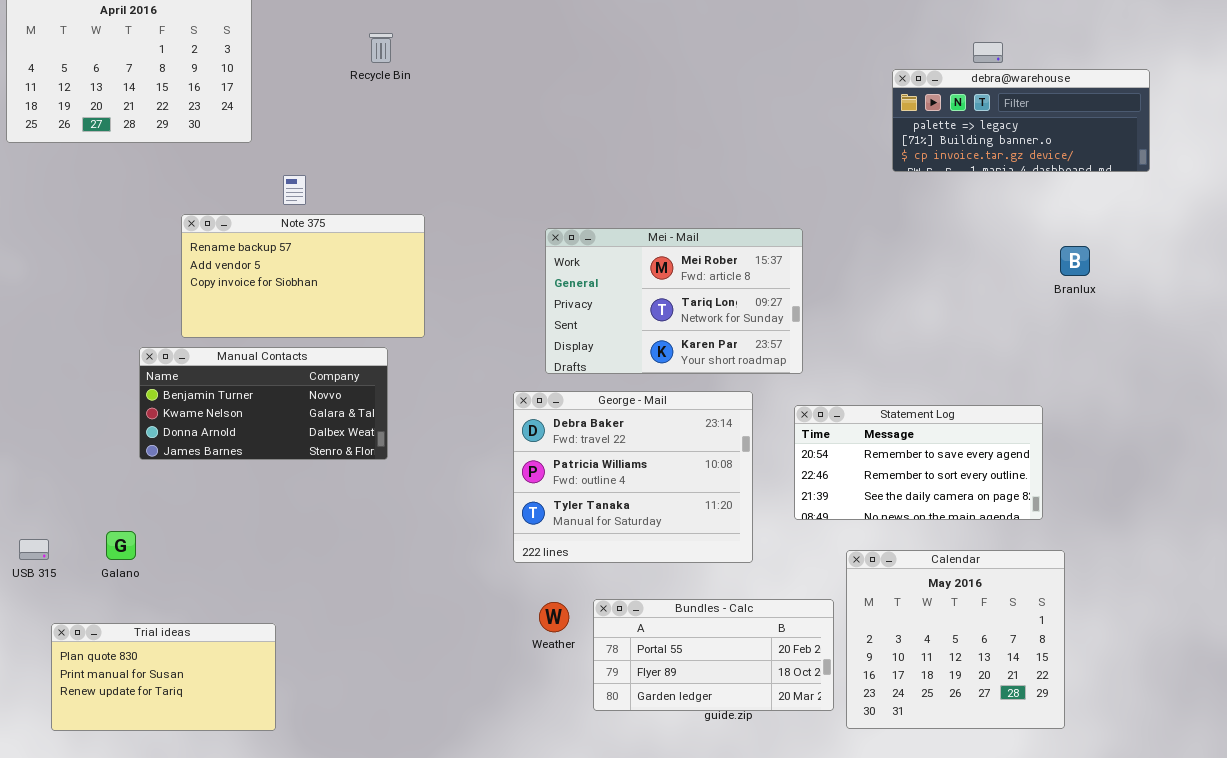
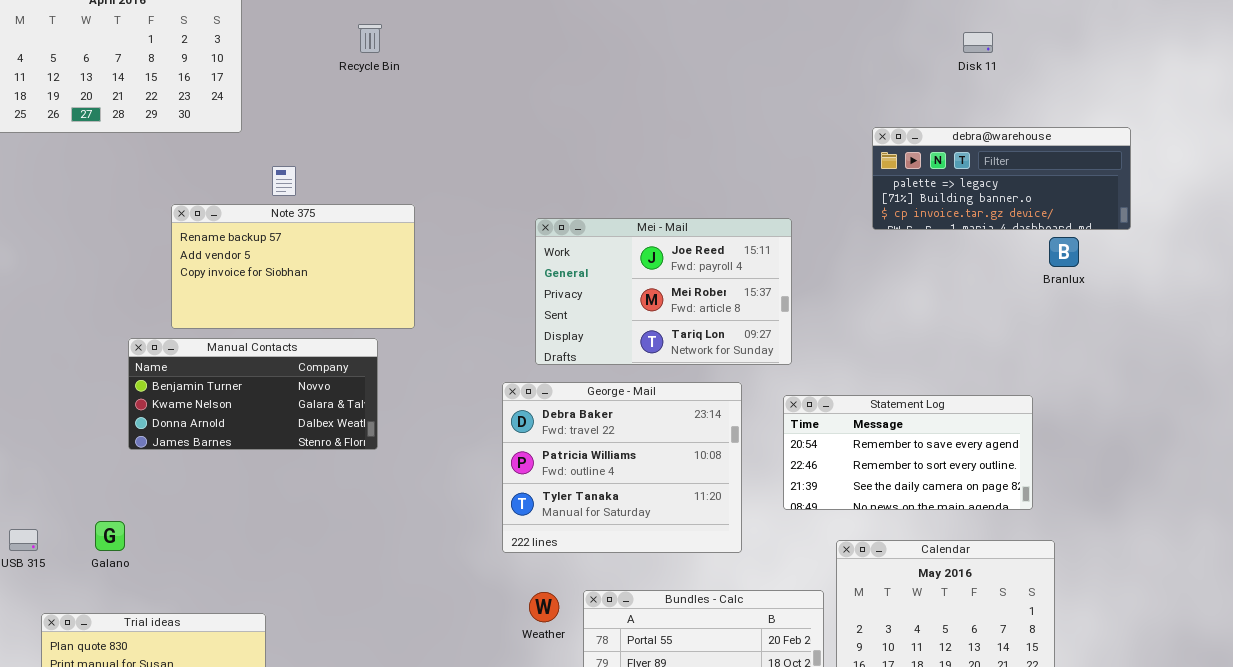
debra@warehouse: [892,69,1150,172] -> [872,127,1131,230], moved
Mei - Mail: [545,228,803,374] -> [535,218,792,365], scrolled up 1 row

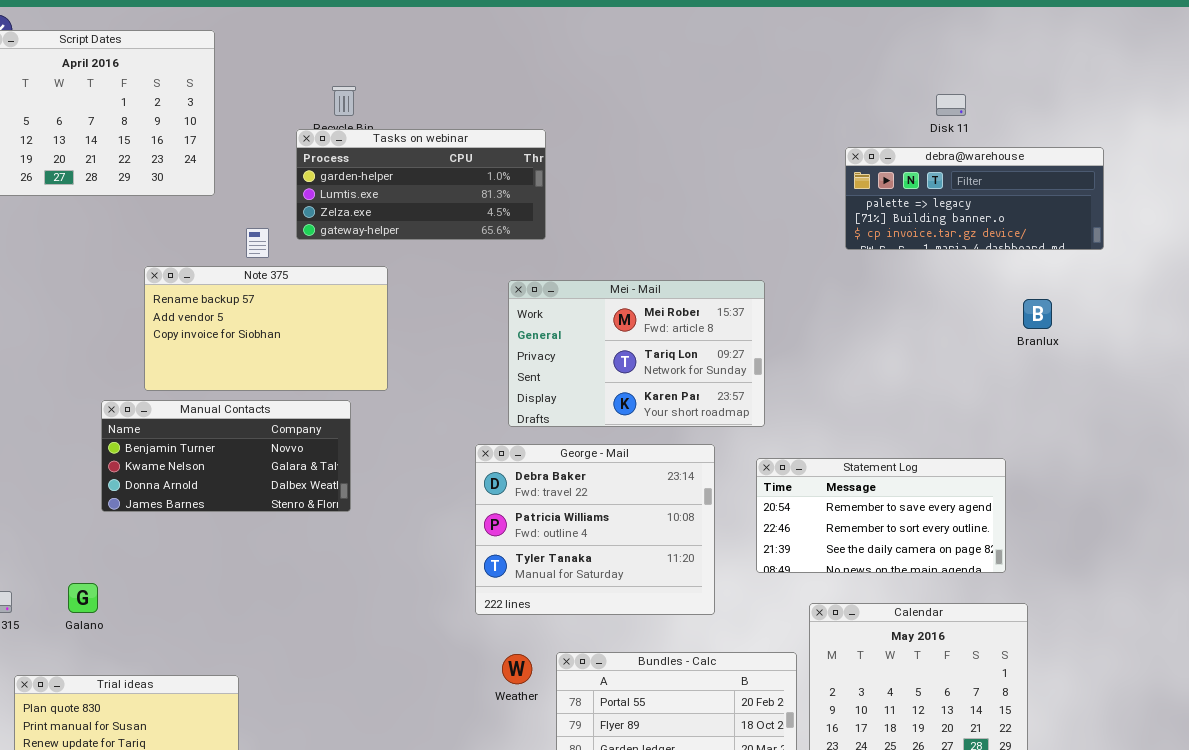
Tasks on webinar: none -> [296,129,546,240], opened
debra@warehouse: [872,127,1131,230] -> [845,147,1104,250], moved
Mei - Mail: [535,218,792,365] -> [508,280,765,427], scrolled down 1 row

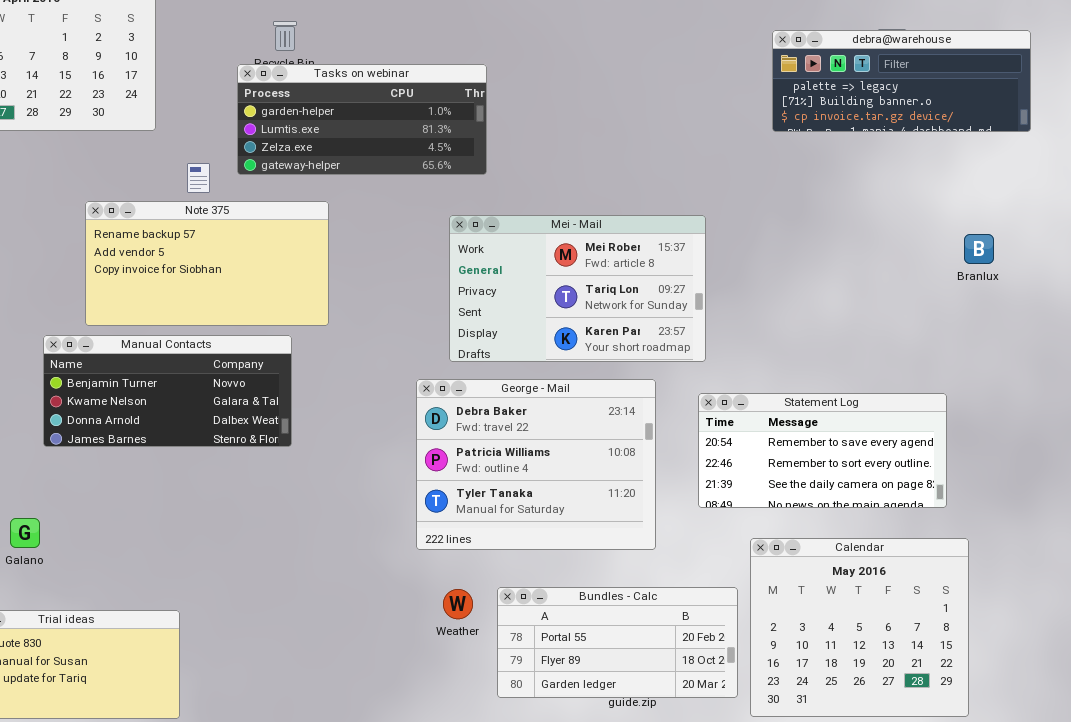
debra@warehouse: [845,147,1104,250] -> [772,30,1031,132], moved

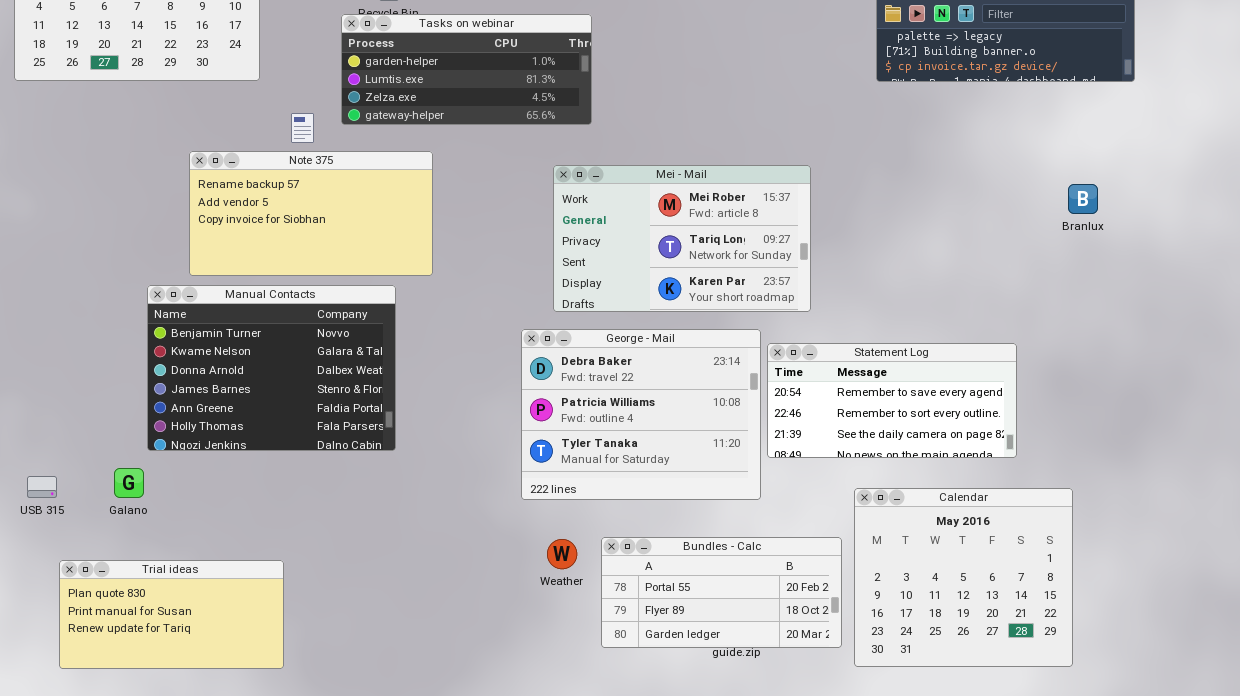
Manual Contacts: [43,335,292,447] -> [147,285,396,451], resized
Statement Log: [698,393,947,508] -> [767,343,1017,458], moved

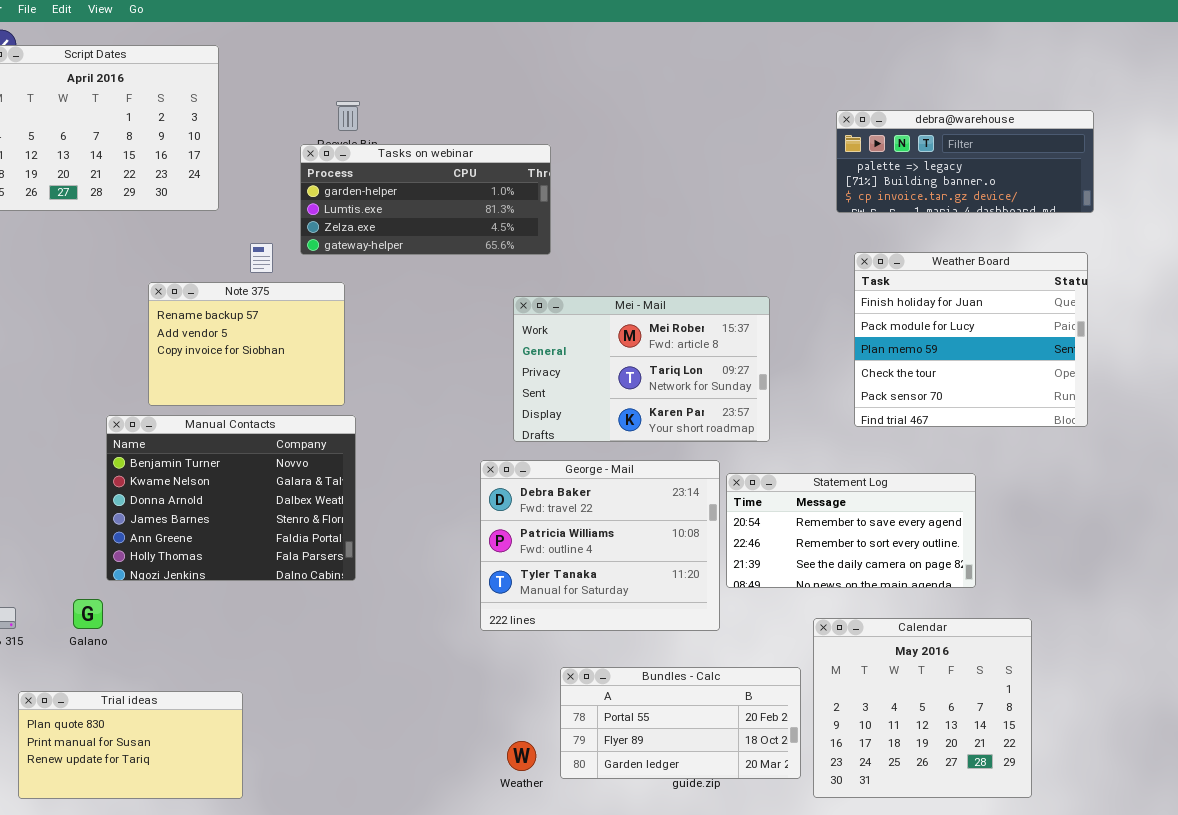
Weather Board: none -> [854,252,1088,427], opened
Note 375: [189,151,433,276] -> [148,282,345,406], resized
Weather: [547,539,577,569] -> [507,741,536,771], moved

